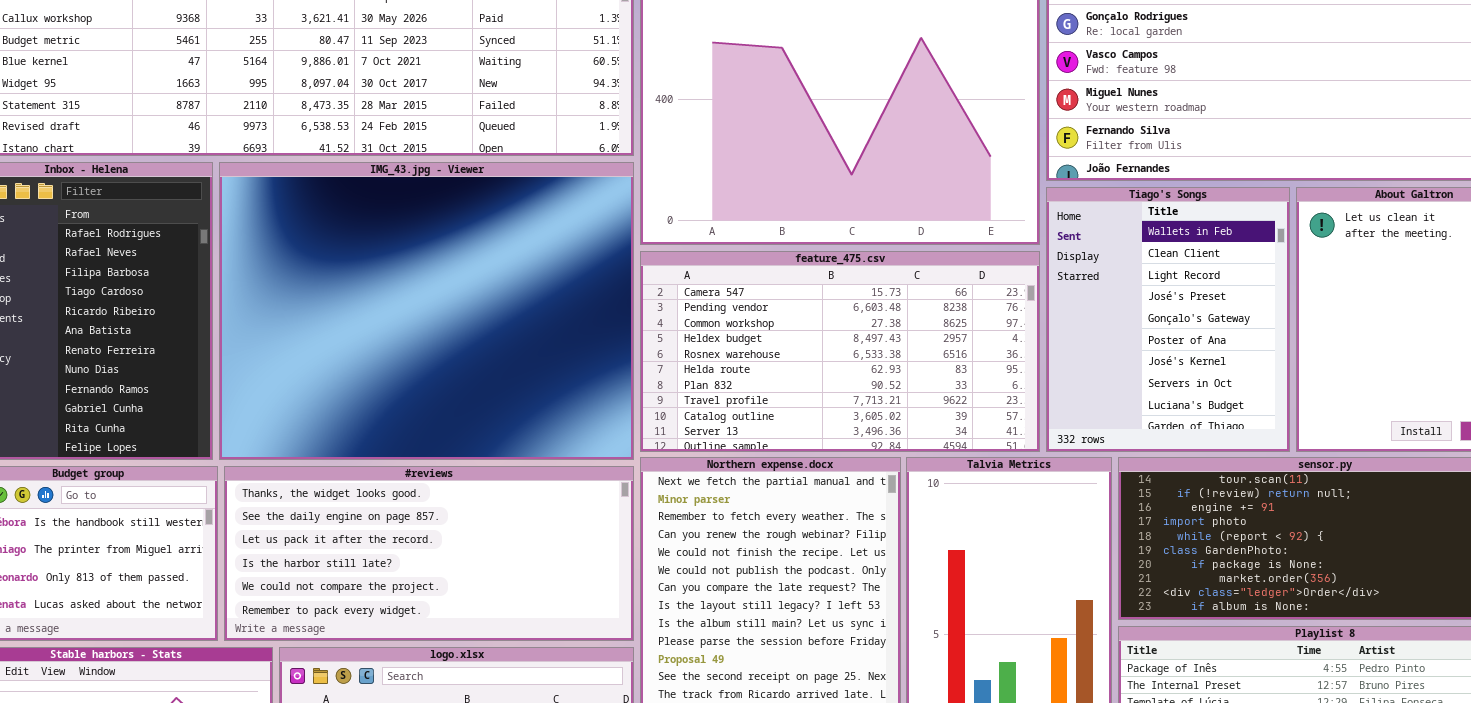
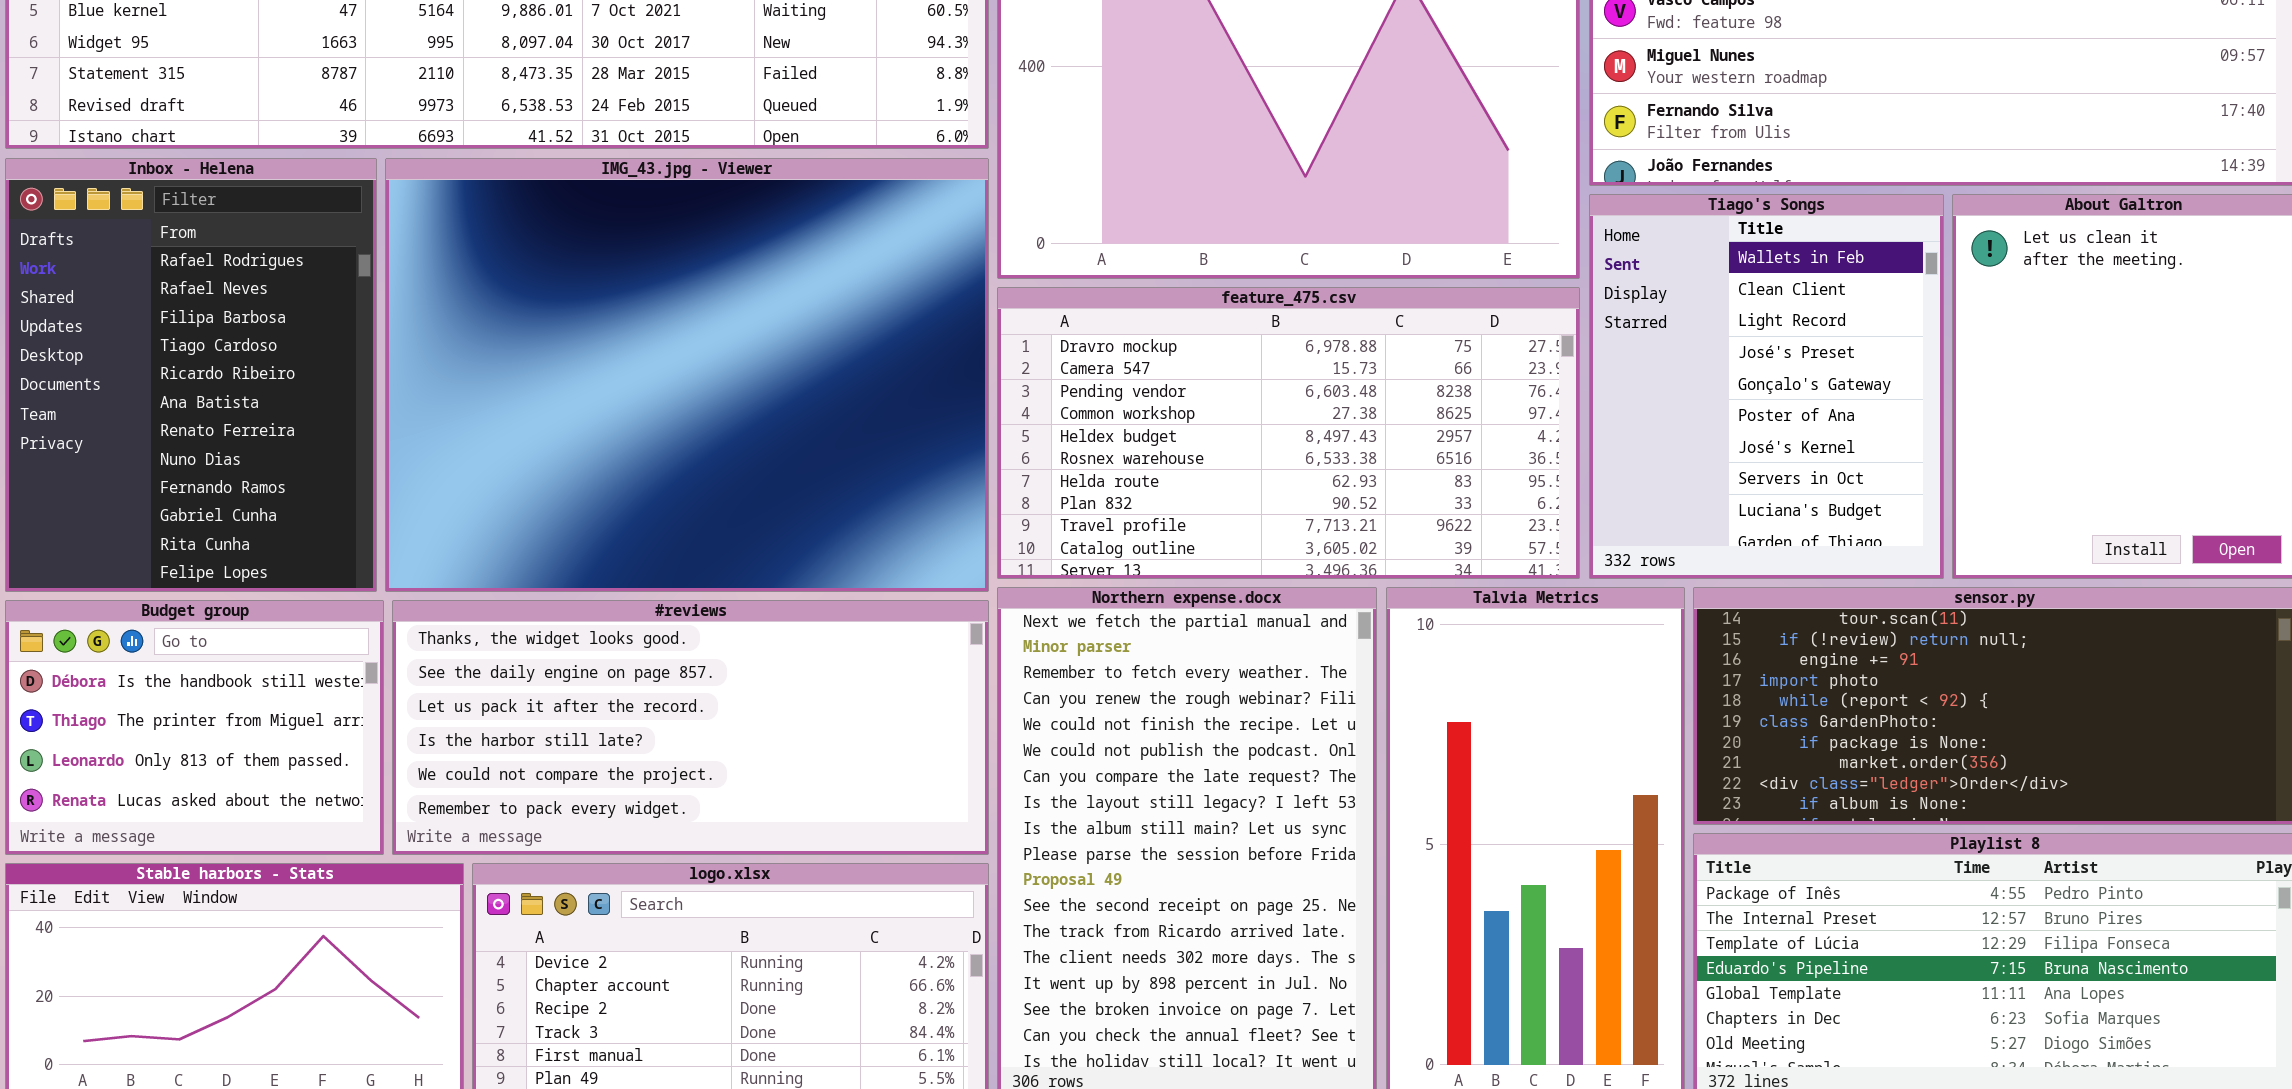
feature_475.csv: [640,251,1040,452] -> [997,287,1580,579], scrolled up 1 row

